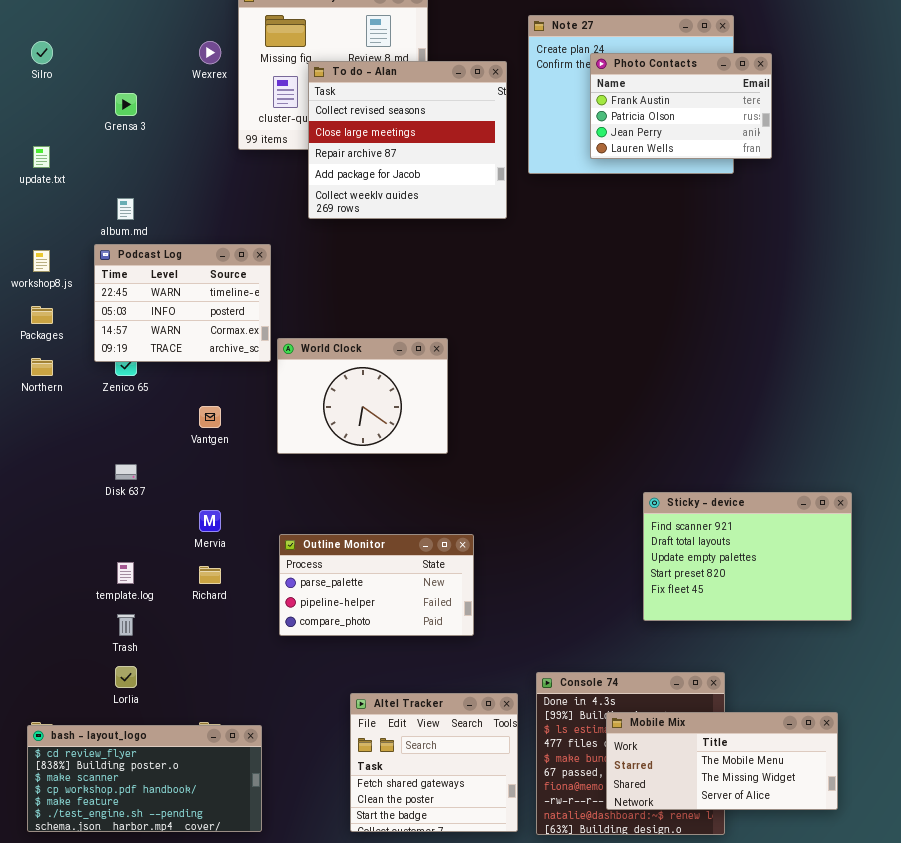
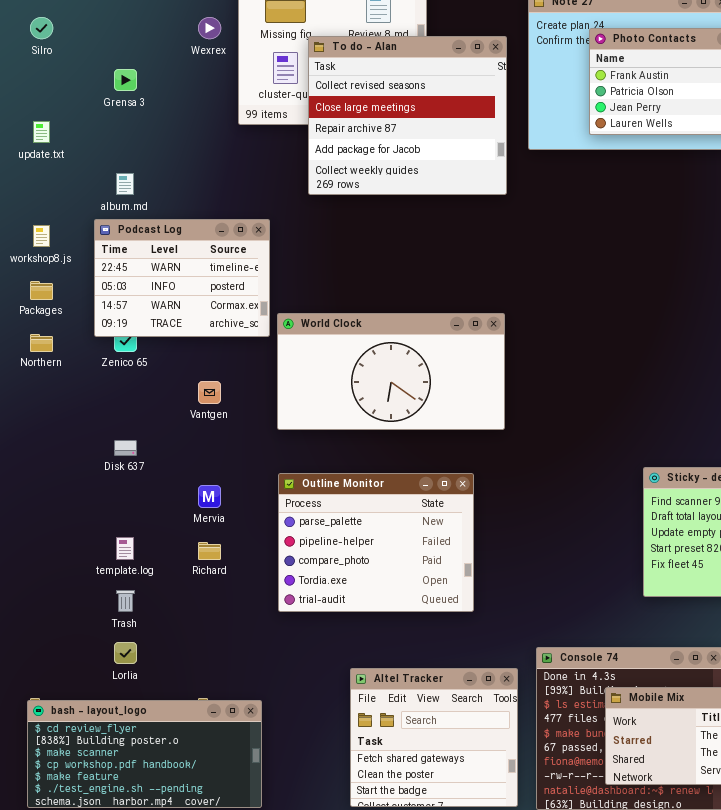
World Clock: [277,338,448,454] -> [277,313,505,430], resized
Outline Monitor: [279,534,474,636] -> [278,473,474,612], resized

